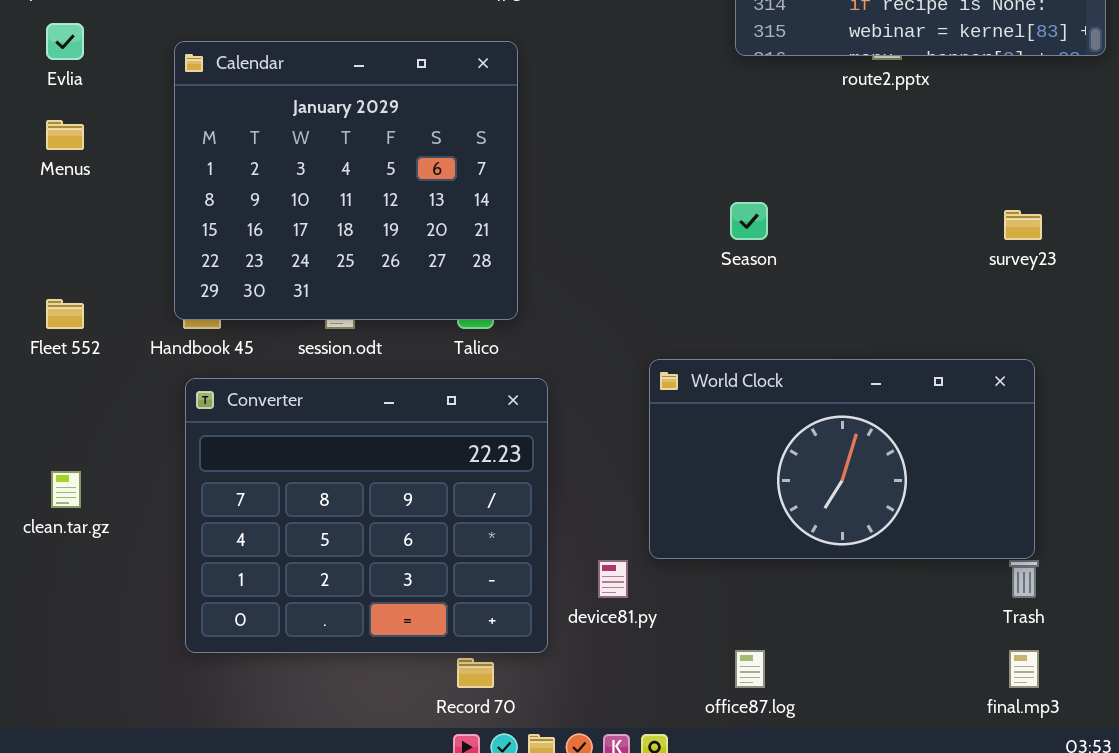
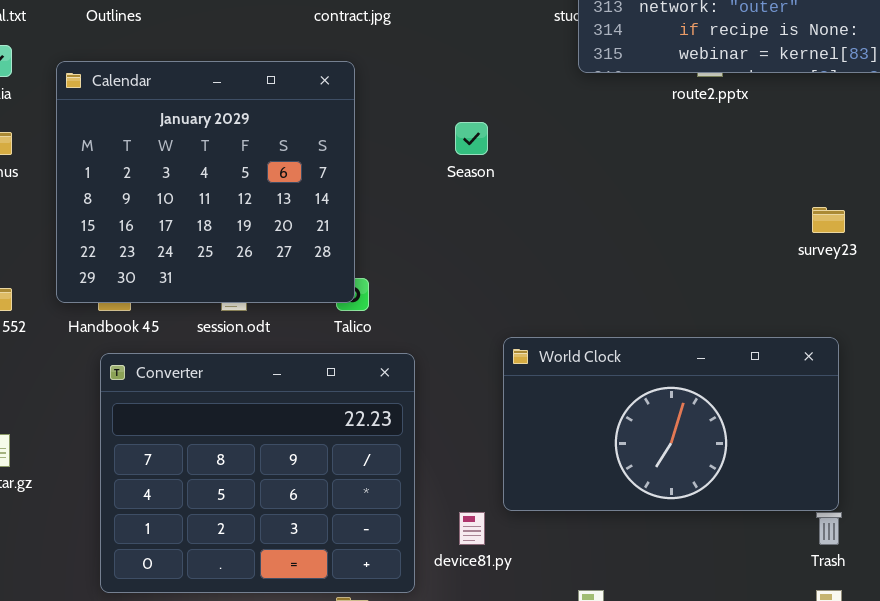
Calendar: [174,41,518,320] -> [56,61,355,303], moved
Season: [730,202,768,240] -> [455,122,488,155], moved

